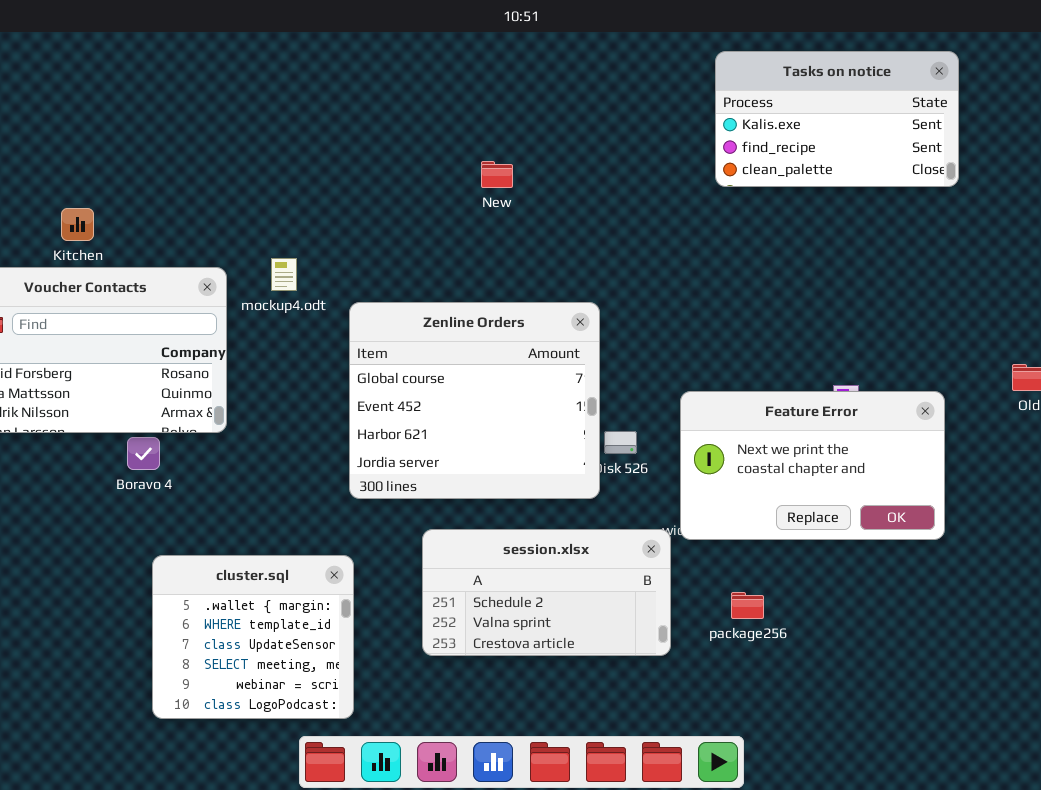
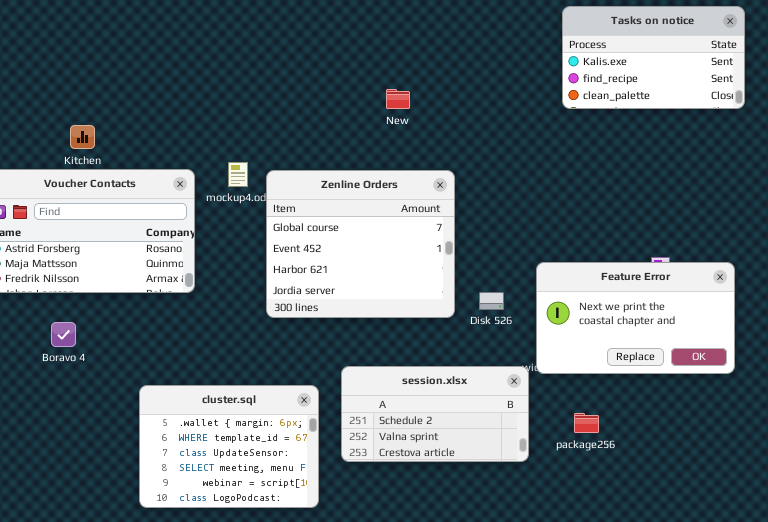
Zenline Orders: [349,302,600,499] -> [266,170,455,318], moved
Boravo 4: [127,437,160,470] -> [51,322,76,347], moved
cluster.sql: [152,555,354,719] -> [139,385,319,508], resized

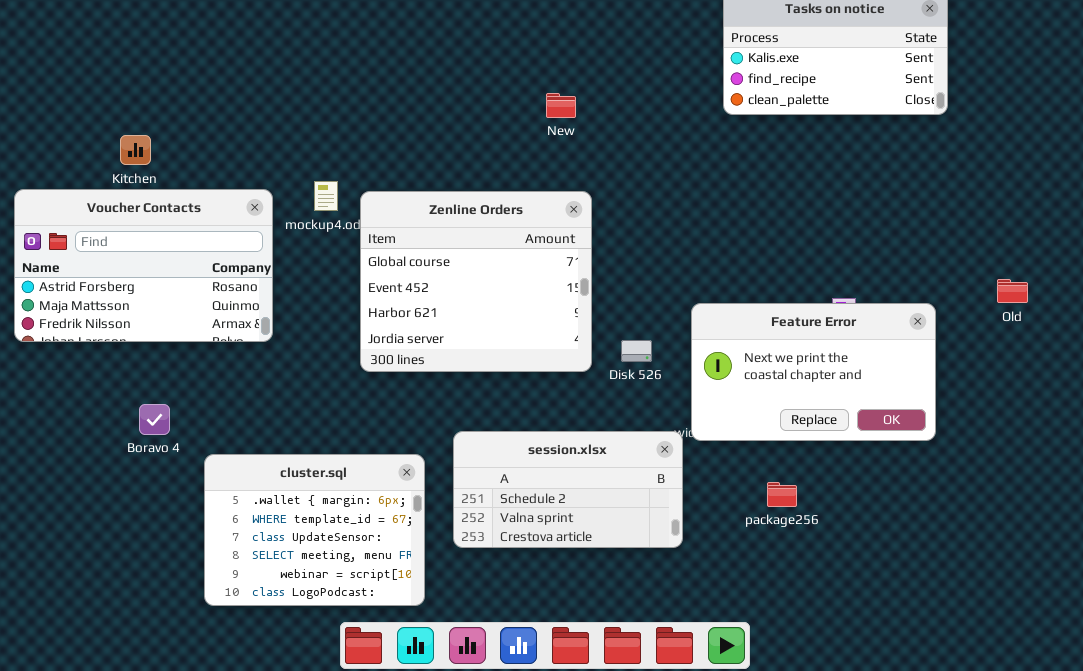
New: [386,89,410,109] -> [546,93,576,118], moved
Boravo 4: [51,322,76,347] -> [139,404,170,435], moved
package256: [574,413,599,433] -> [767,482,797,507], moved

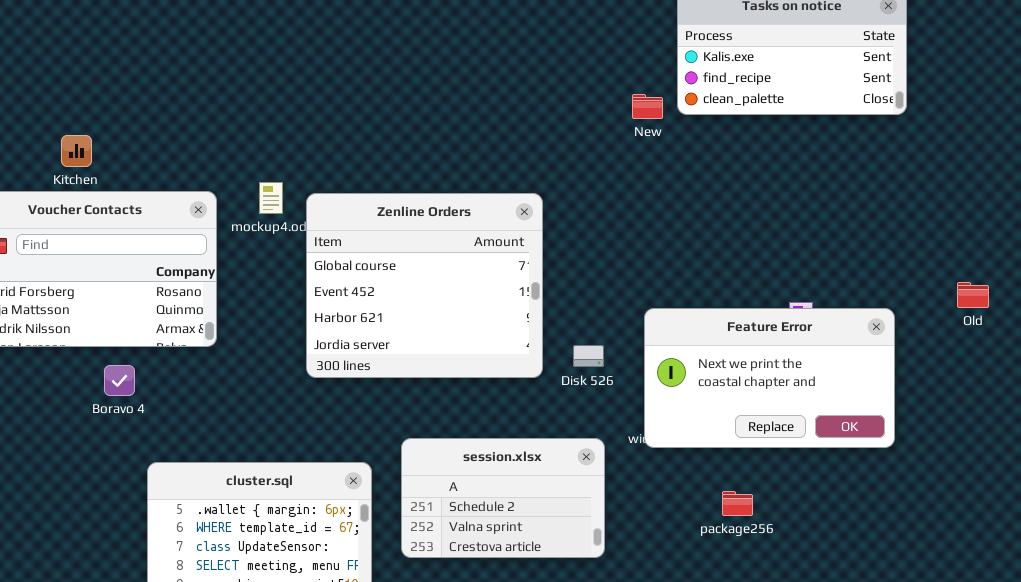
New: [546,93,576,118] -> [632,94,663,119], moved
Boravo 4: [139,404,170,435] -> [104,365,135,396], moved
session.xlsx: [453,431,683,548] -> [401,438,605,558], resized

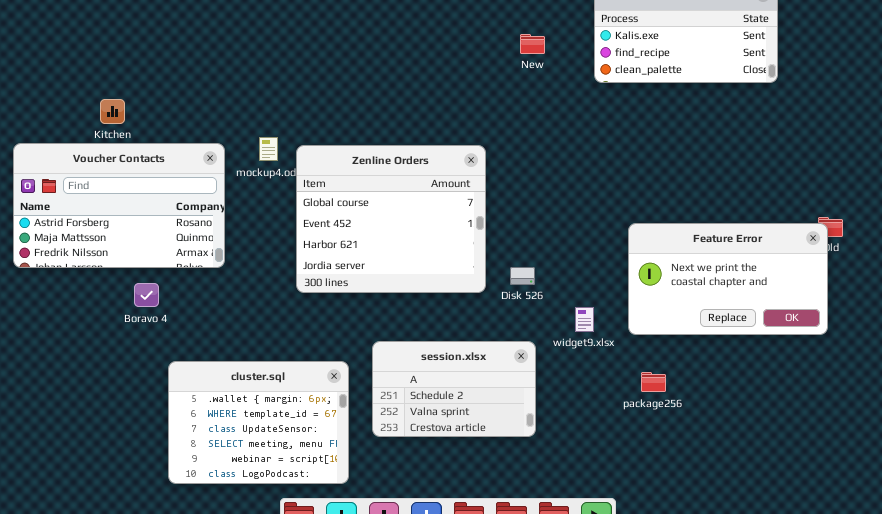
New: [632,94,663,119] -> [520,34,545,54], moved
Feature Error: [644,308,895,448] -> [628,223,828,335], moved
package256: [722,491,753,516] -> [641,372,666,392], moved

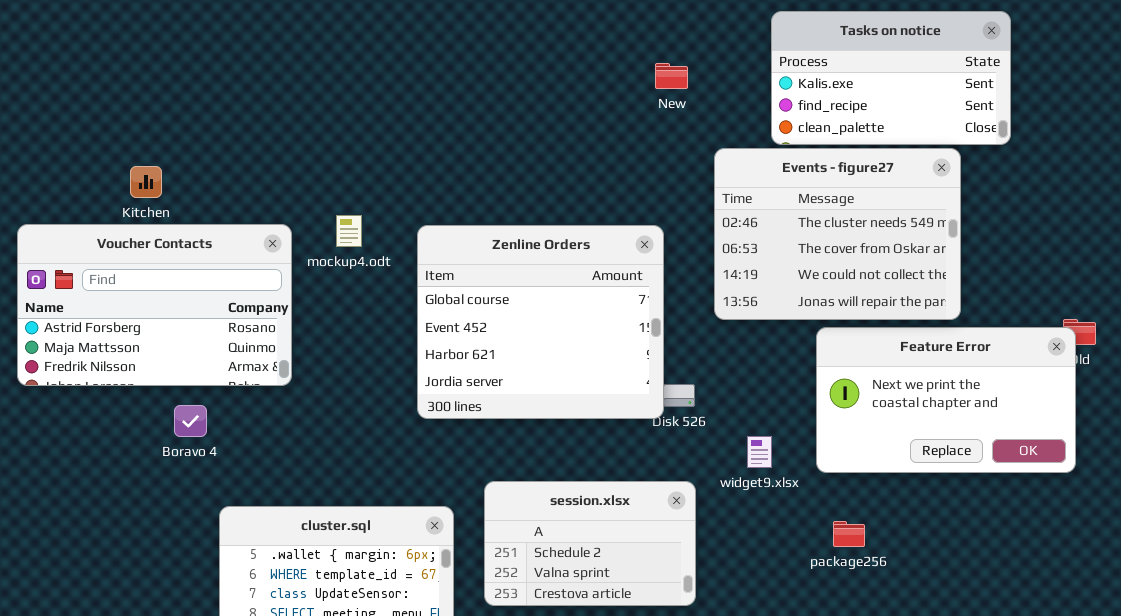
New: [520,34,545,54] -> [655,63,688,89], moved
Events - figure27: none -> [714,148,961,320], opened
Zenline Orders: [296,145,486,293] -> [417,225,664,419], moved

